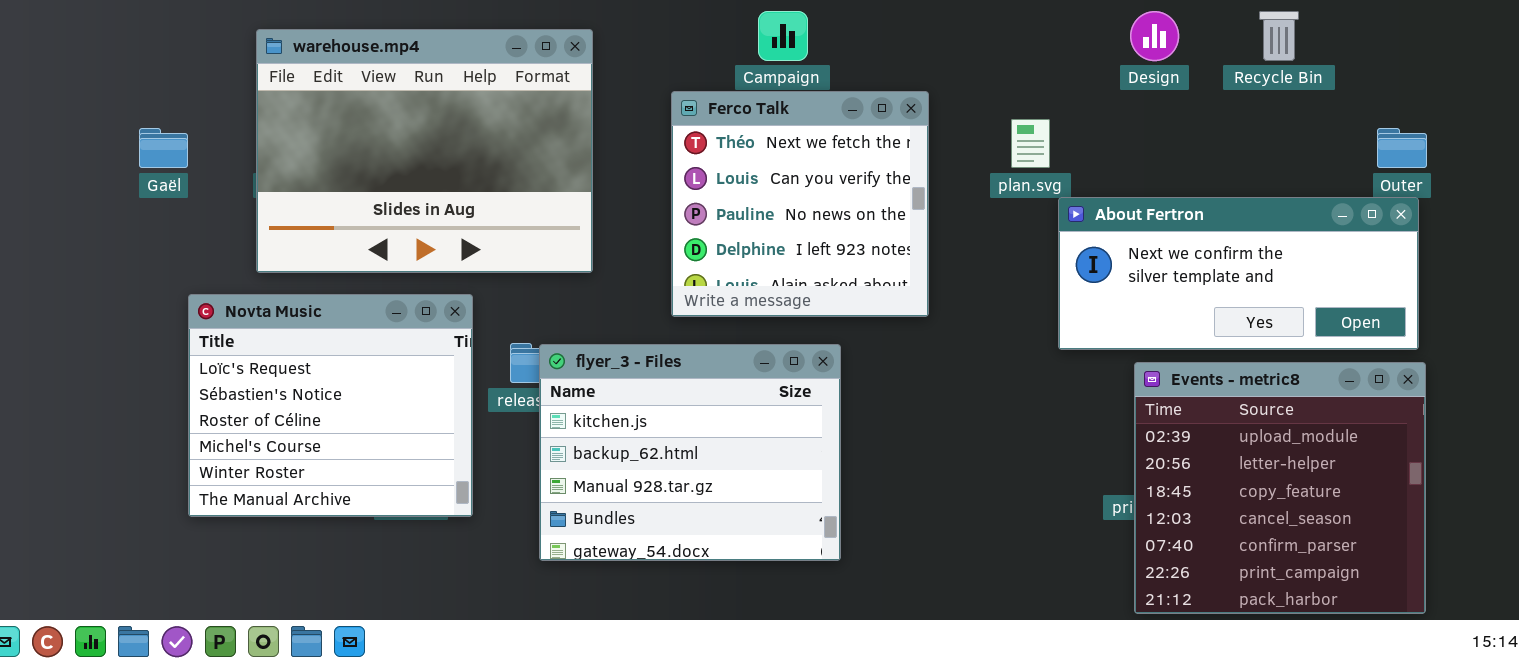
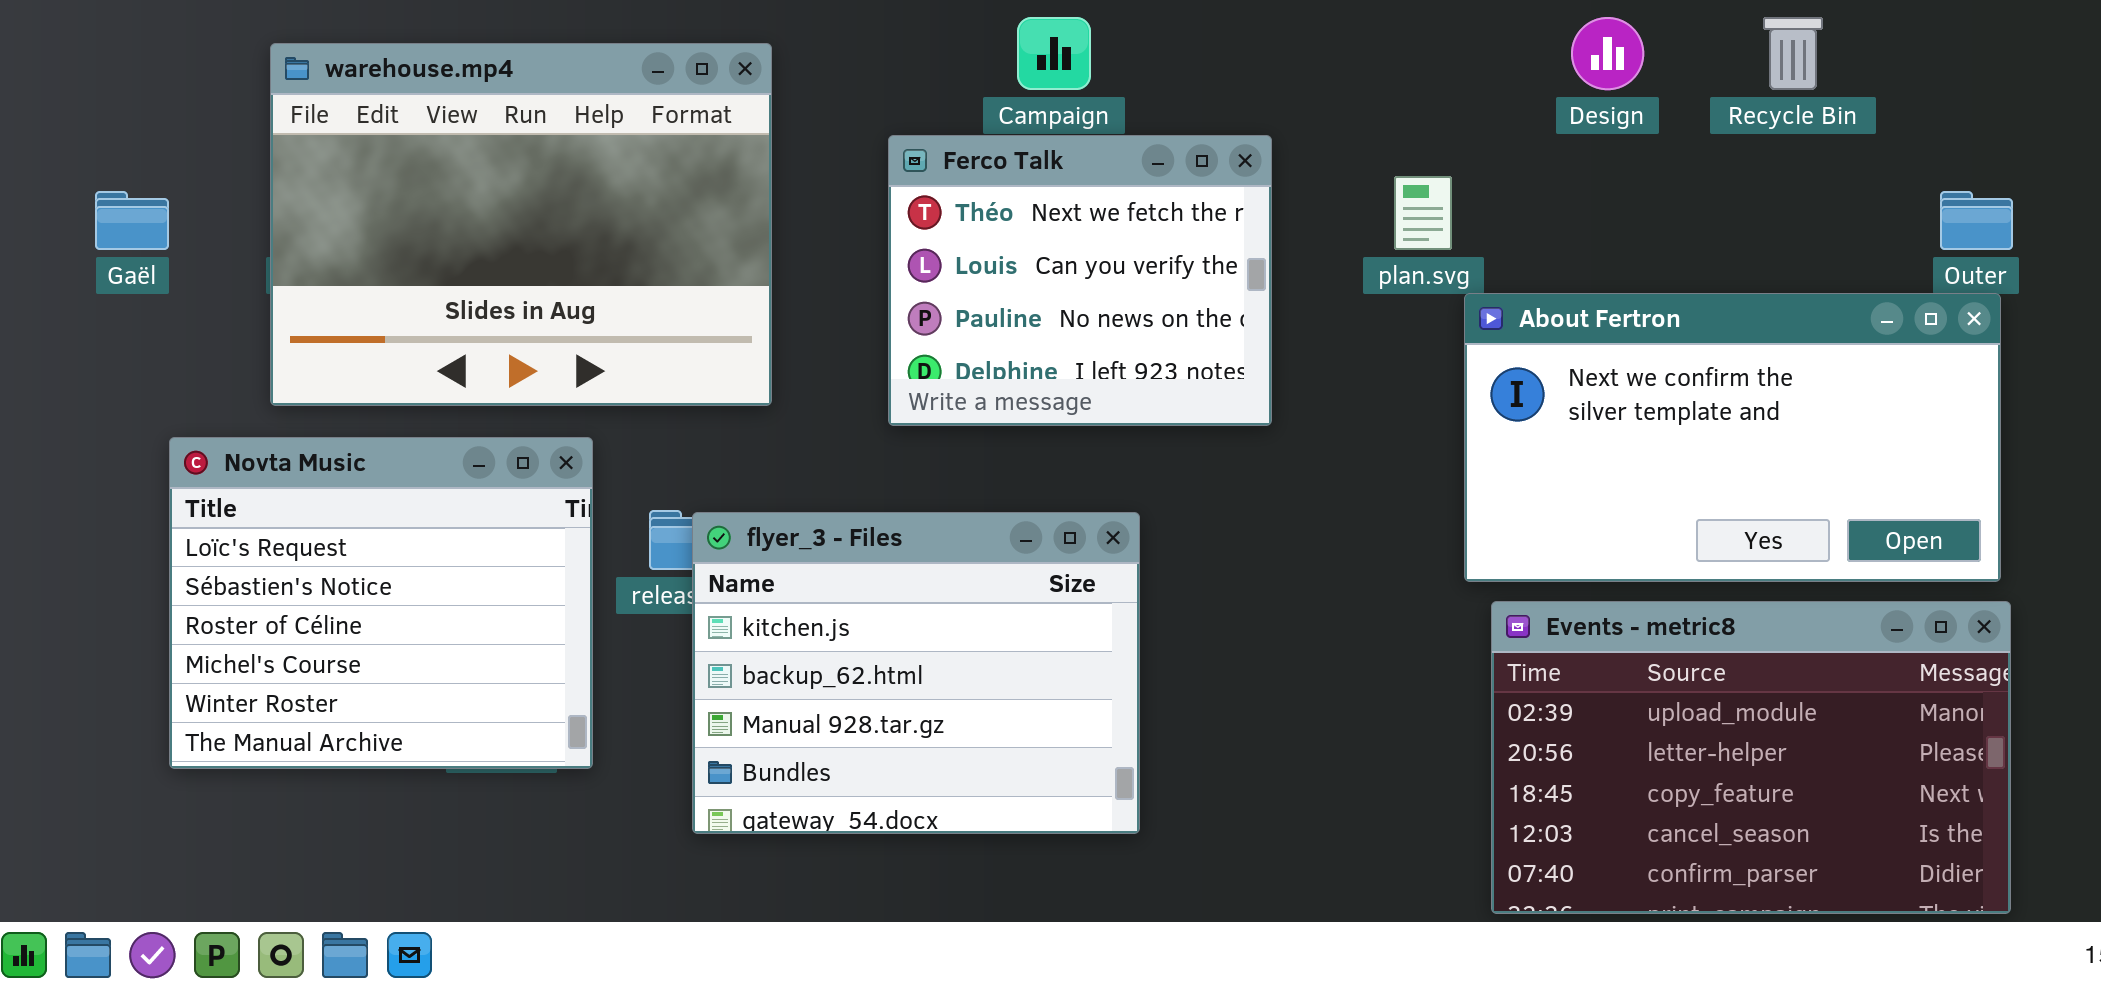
Ferco Talk: [671,91,929,317] -> [888,135,1272,426], resized
About Fertron: [1058,197,1419,350] -> [1464,293,2001,582], resized
Events - metric8: [1134,362,1426,614] -> [1491,601,2011,914], resized

